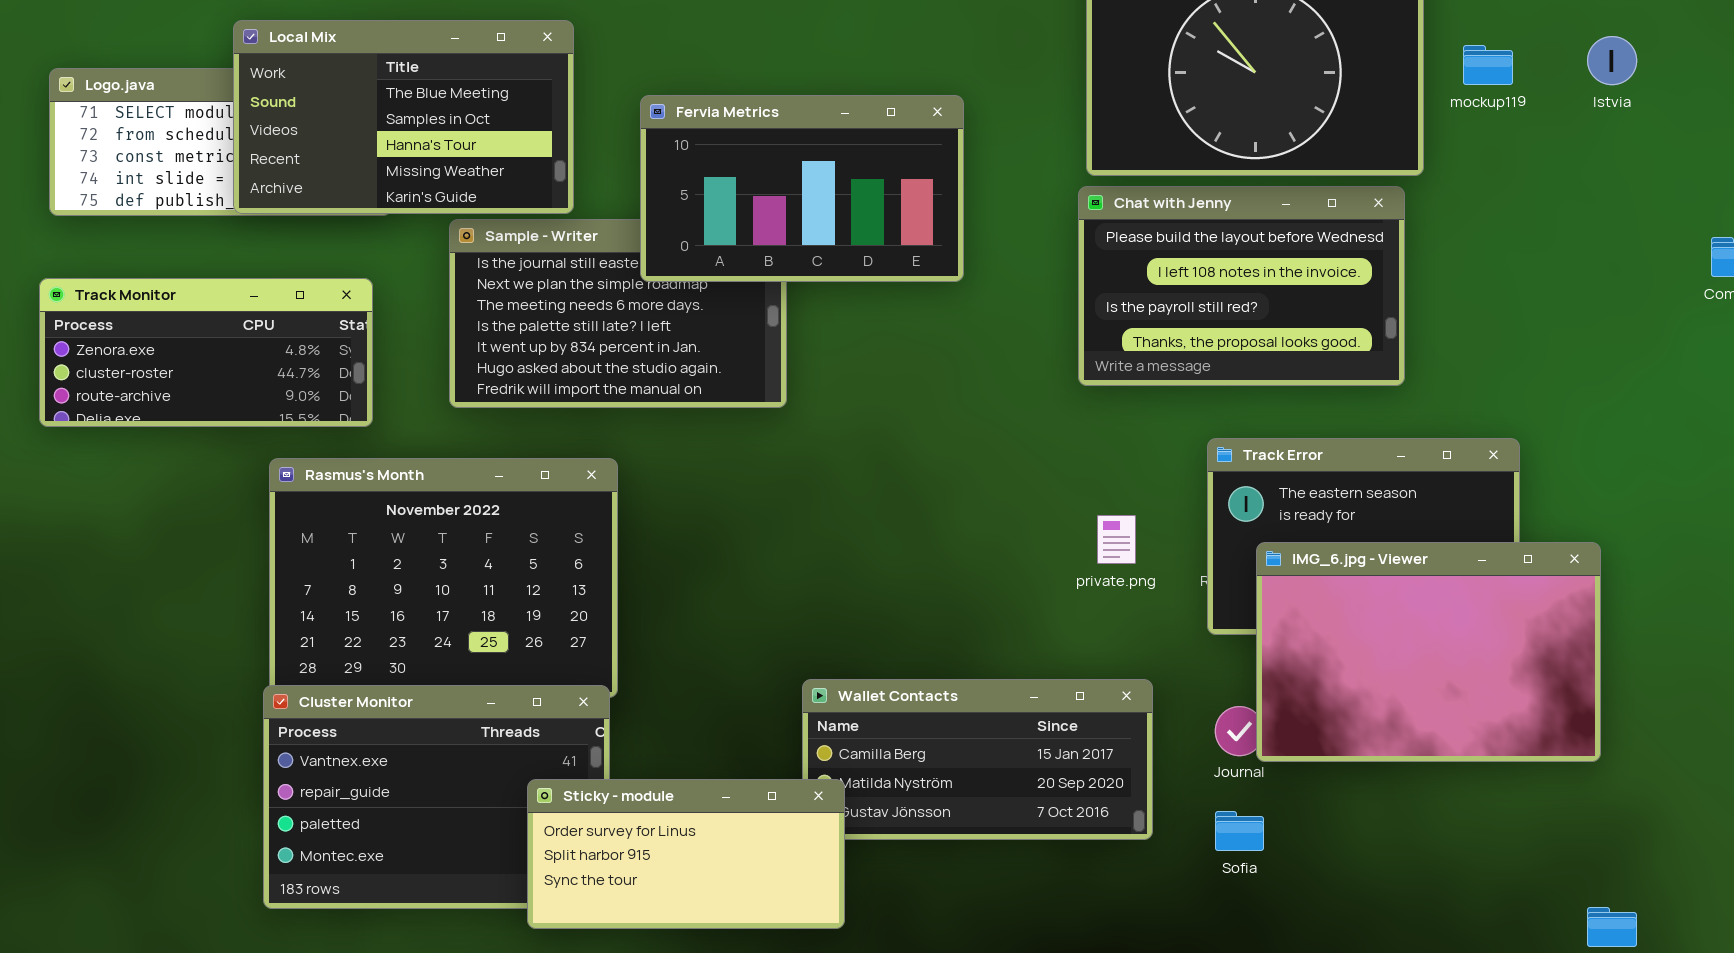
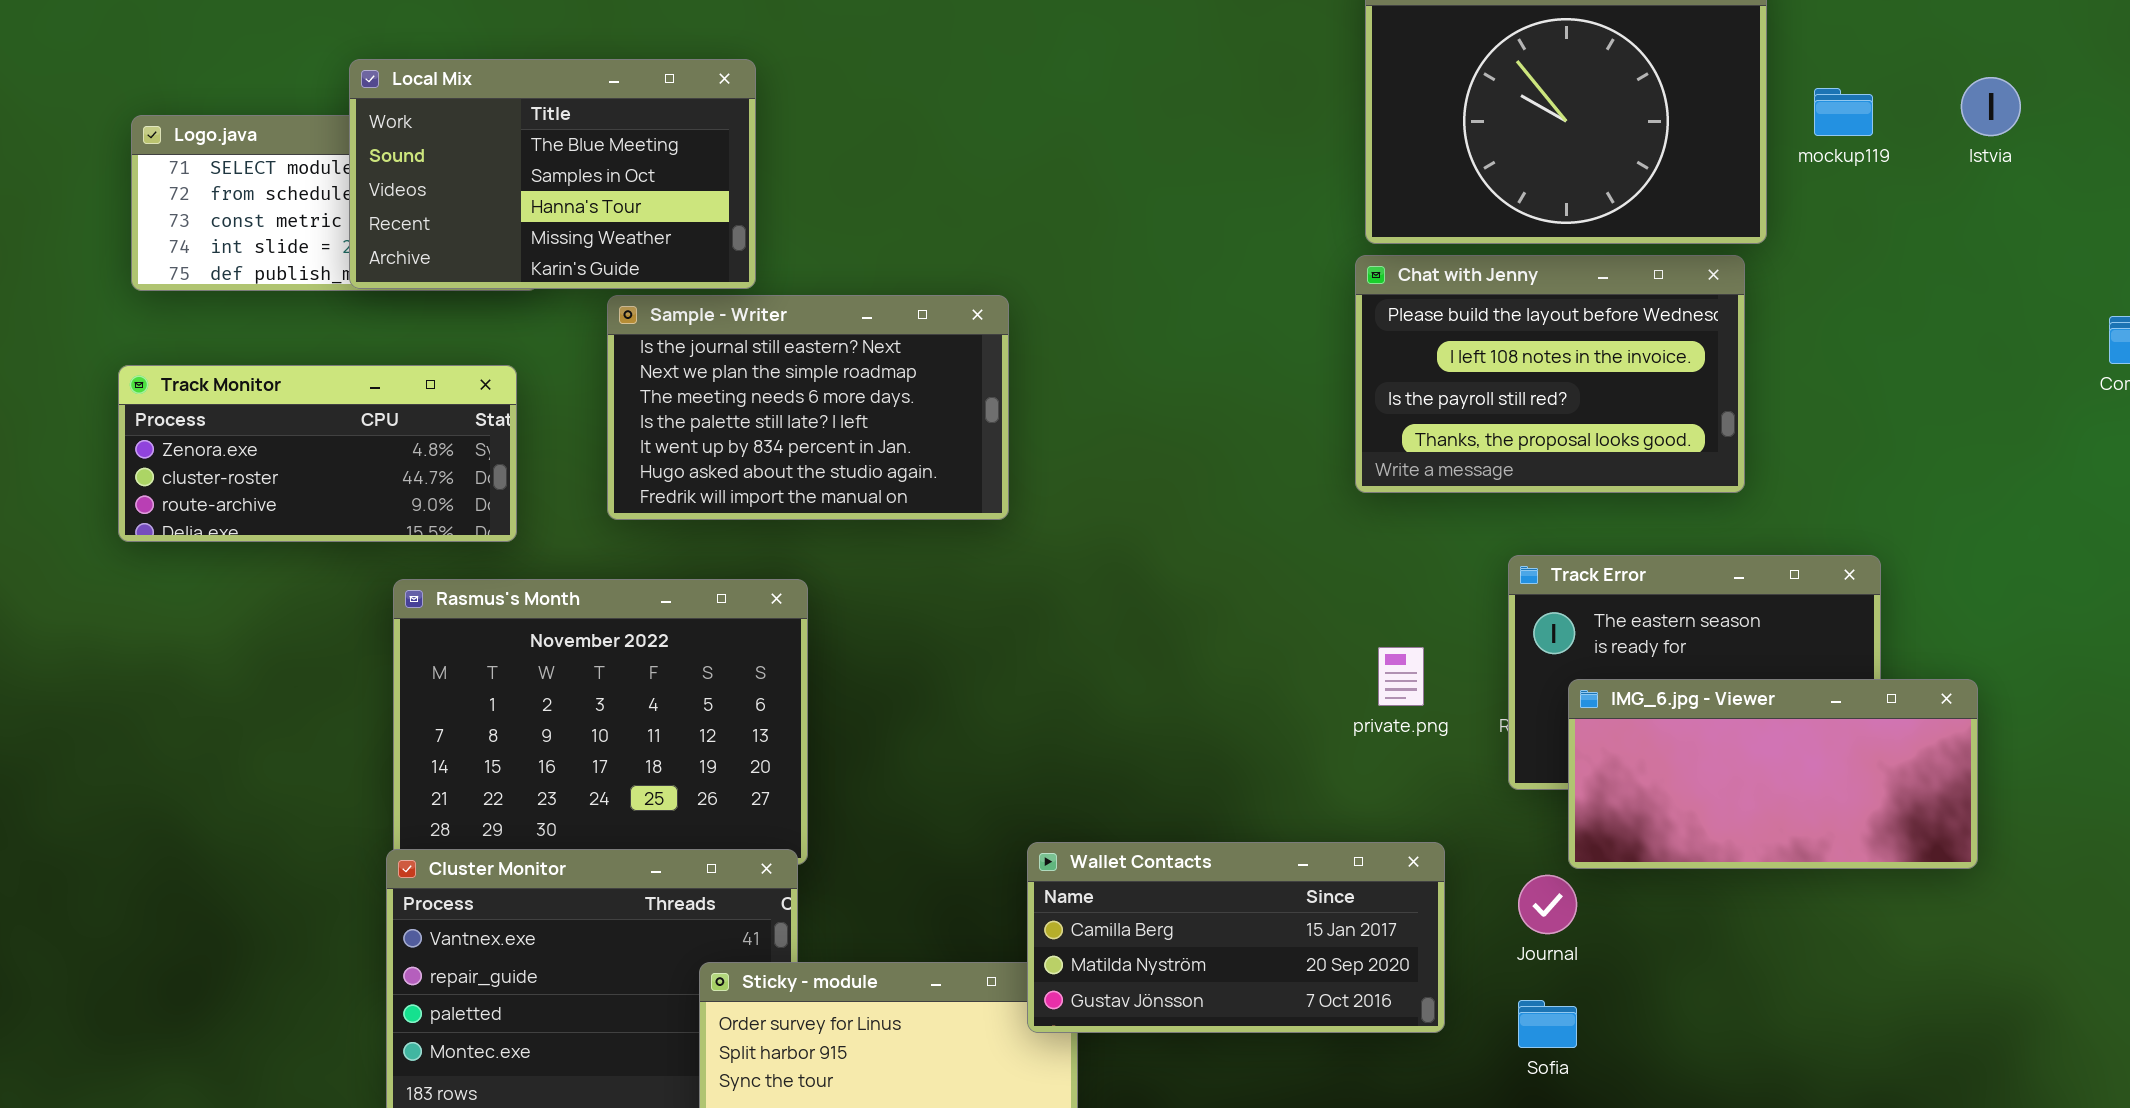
Fervia Metrics: [640,95,964,282] -> none, closed
IMG_6.jpg - Viewer: [1256,542,1601,762] -> [1568,679,1978,869], resized
Wallet Contacts: [802,679,1153,840] -> [1027,842,1445,1033], raised

